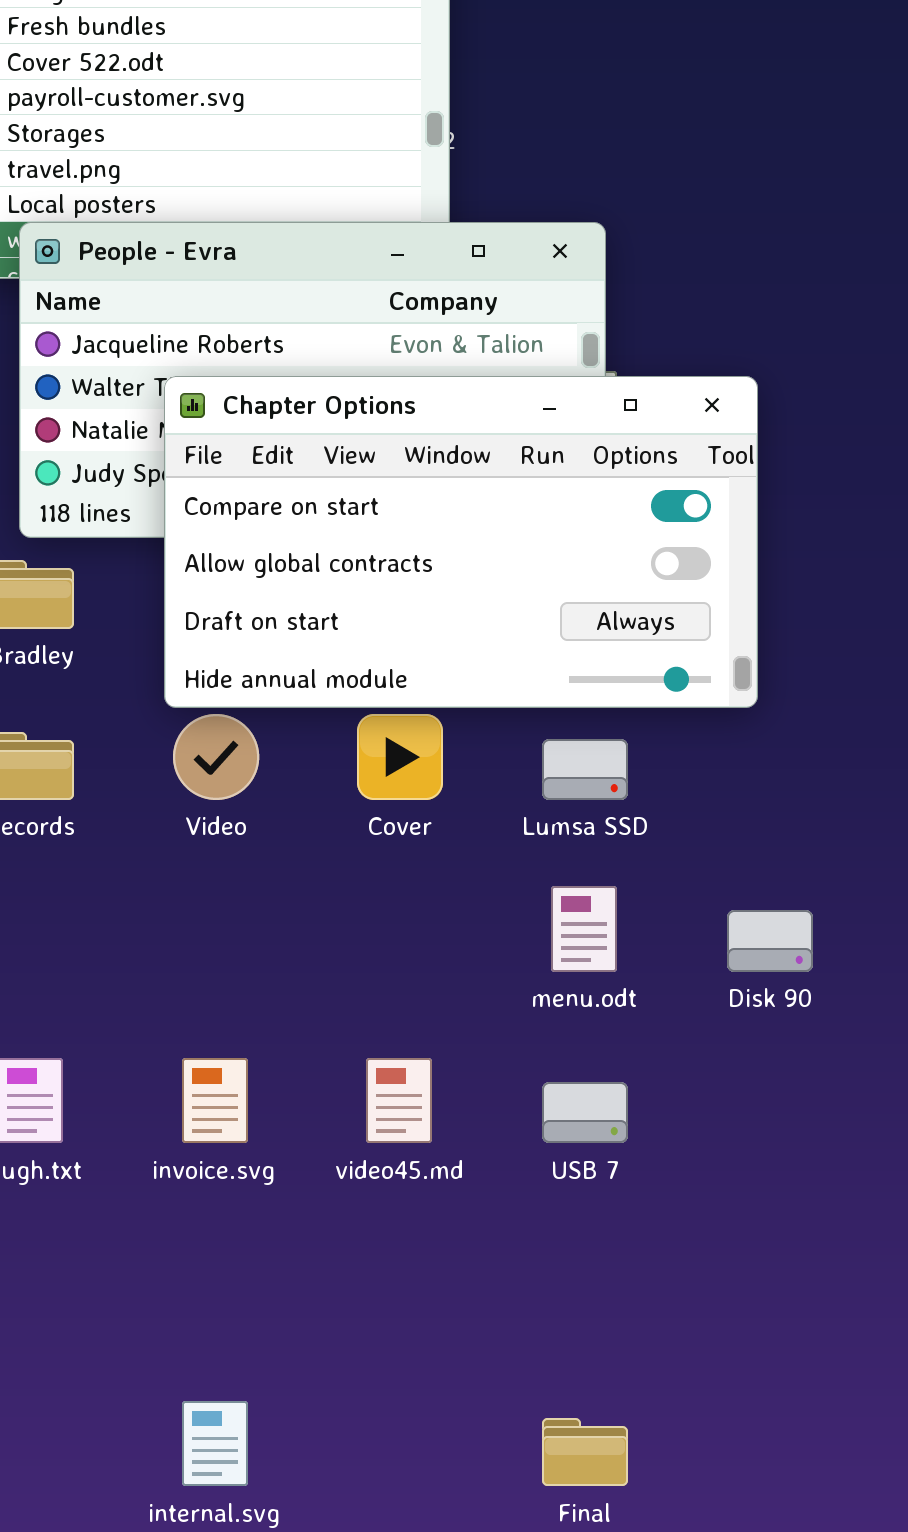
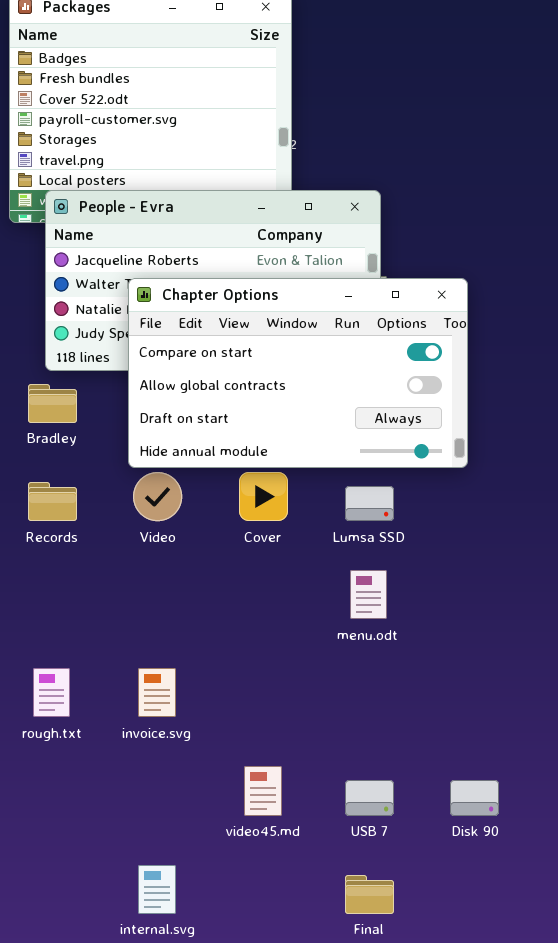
Disk 90: [727,910,813,972] -> [450,780,499,816], moved
video45.md: [366,1058,432,1143] -> [244,766,282,816], moved
USB 7: [542,1082,628,1143] -> [345,780,394,816], moved

